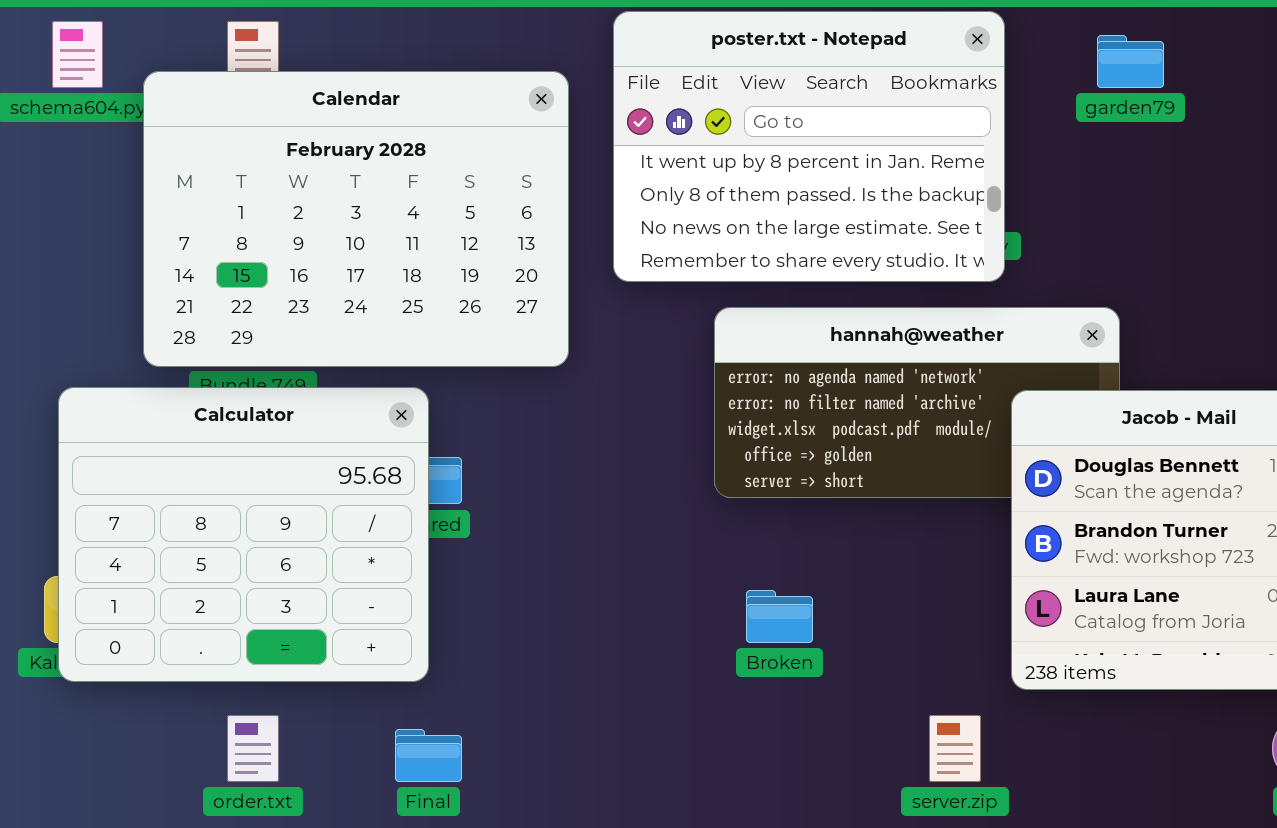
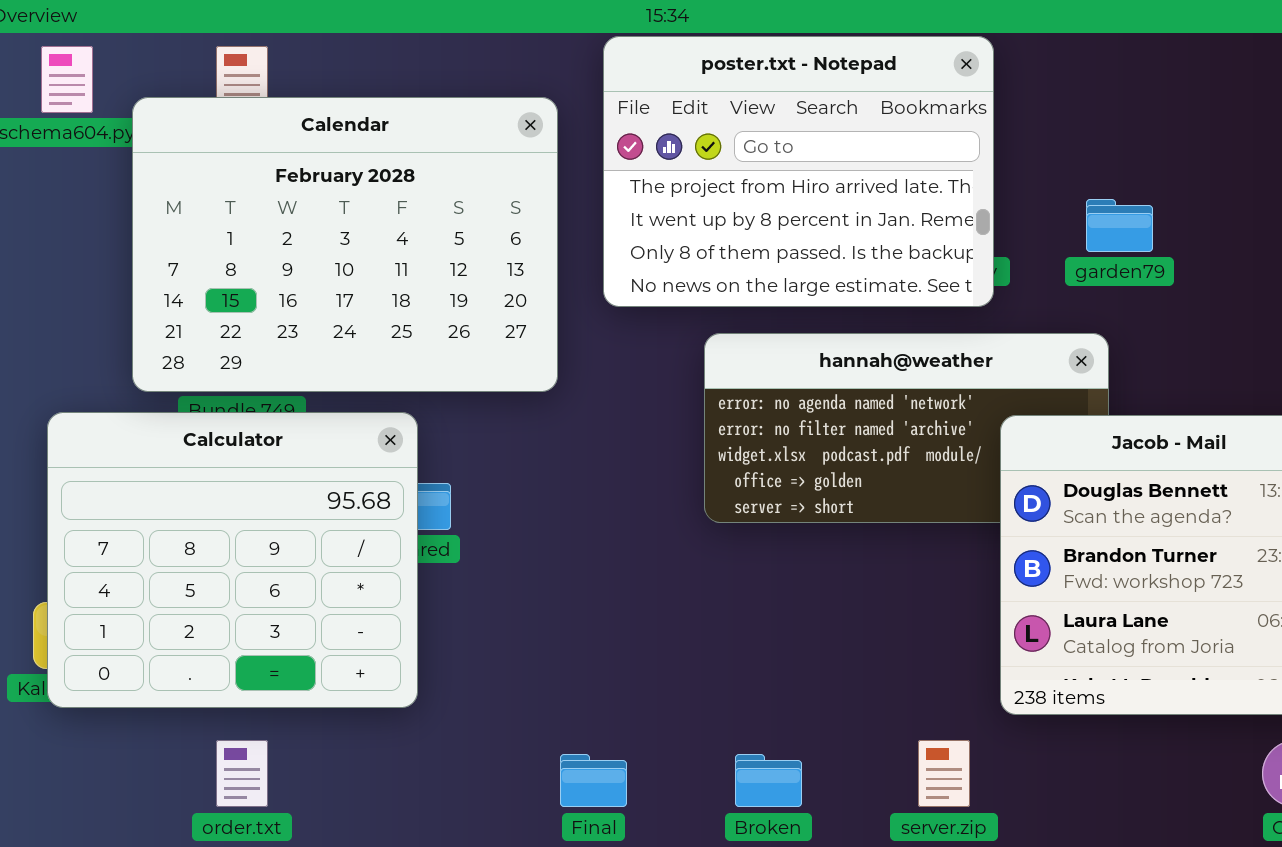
poster.txt - Notepad: [613,11,1005,282] -> [603,36,994,307], scrolled up 1 row
garden79: [1097,35,1164,88] -> [1086,199,1153,252], moved
Broken: [746,590,813,643] -> [735,754,802,807], moved
Final: [395,729,462,782] -> [560,754,627,807], moved

